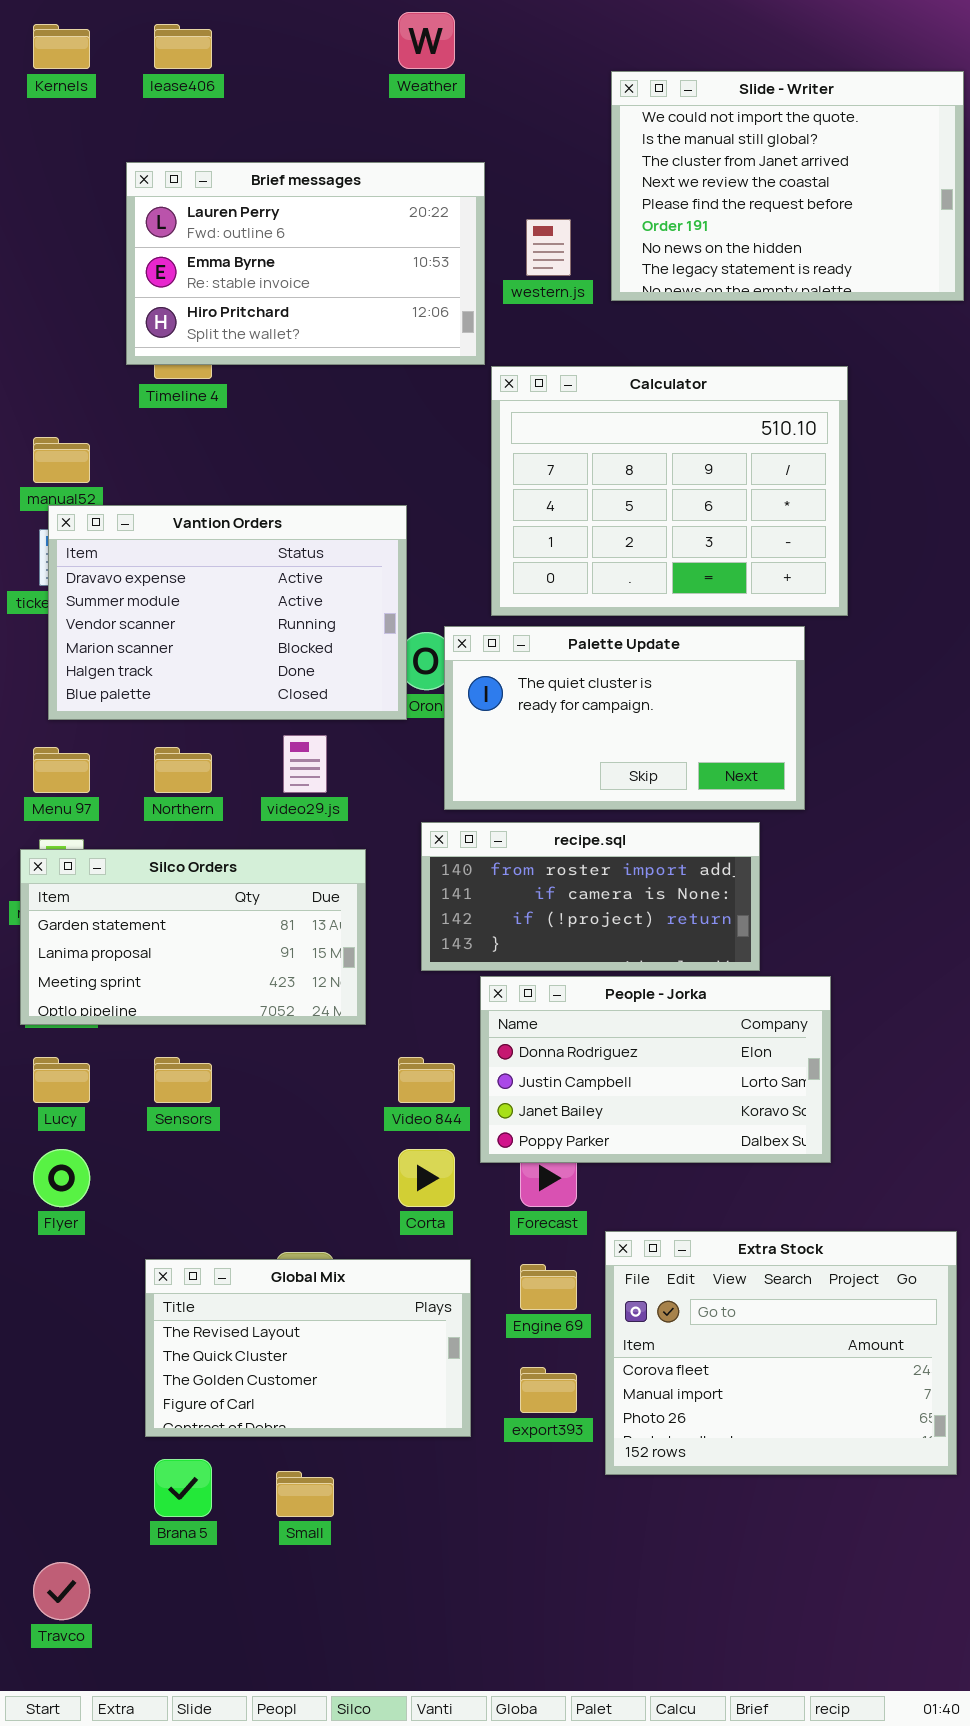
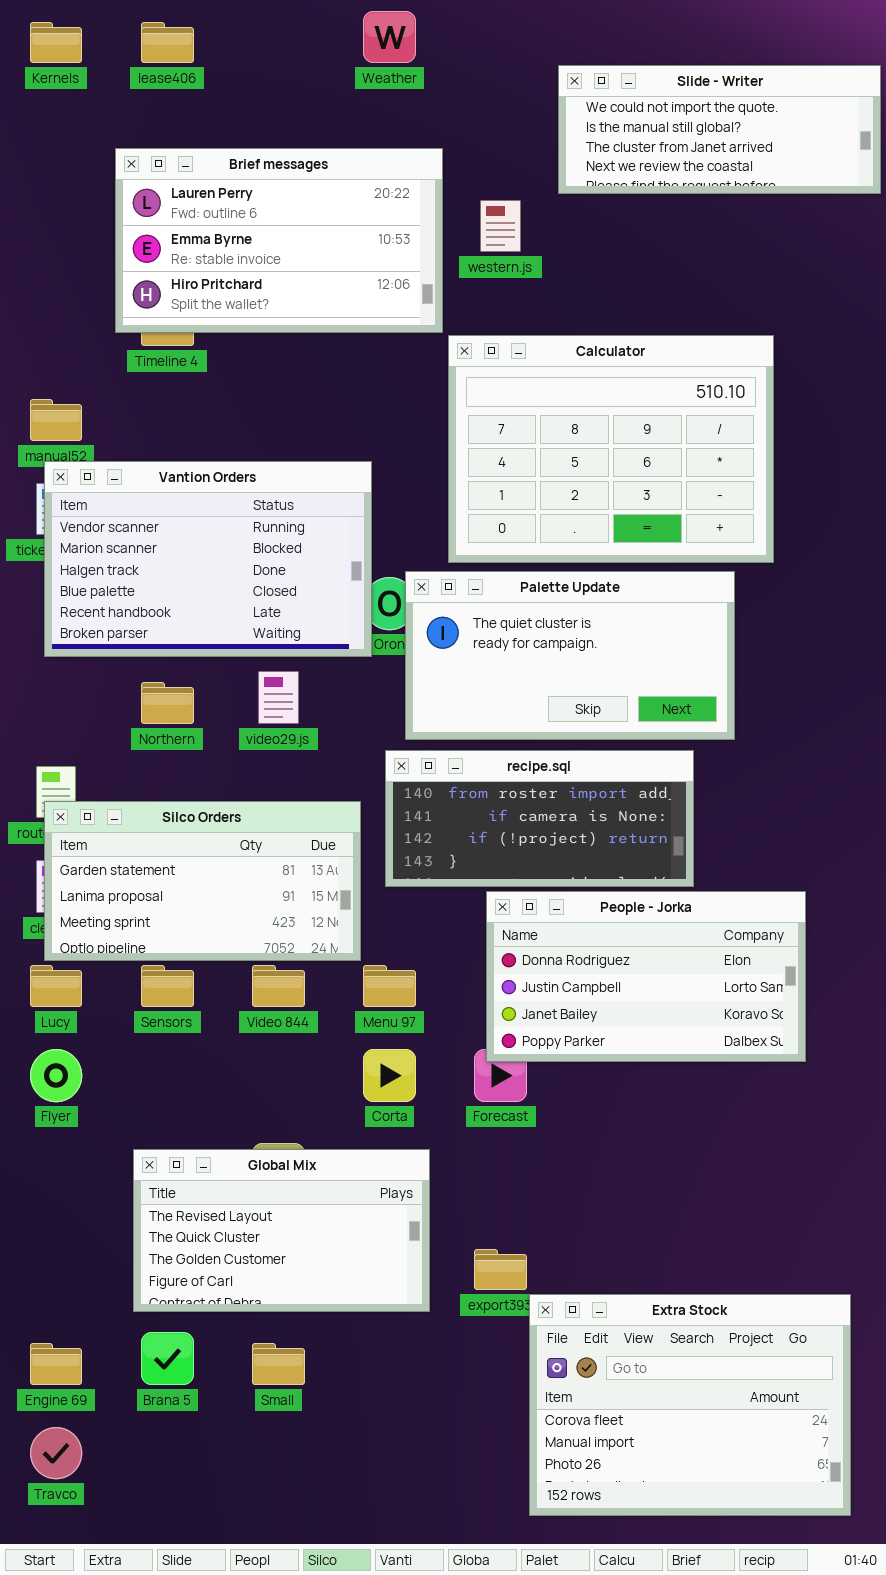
Slide - Writer: [611,71,964,301] -> [558,65,881,194], resized
Vantion Orders: [48,505,407,720] -> [44,461,372,657], scrolled down 2 rows
Menu 97: [33,747,90,793] -> [363,965,416,1007], moved
Silco Orders: [20,849,366,1025] -> [44,801,361,961], moved
People - Jorka: [480,976,831,1163] -> [486,891,806,1062], moved
Video 844: [398,1057,455,1103] -> [252,965,305,1007], moved
Extra Stock: [605,1231,957,1475] -> [529,1294,851,1516], moved
Engine 69: [520,1264,577,1310] -> [30,1343,82,1385], moved

